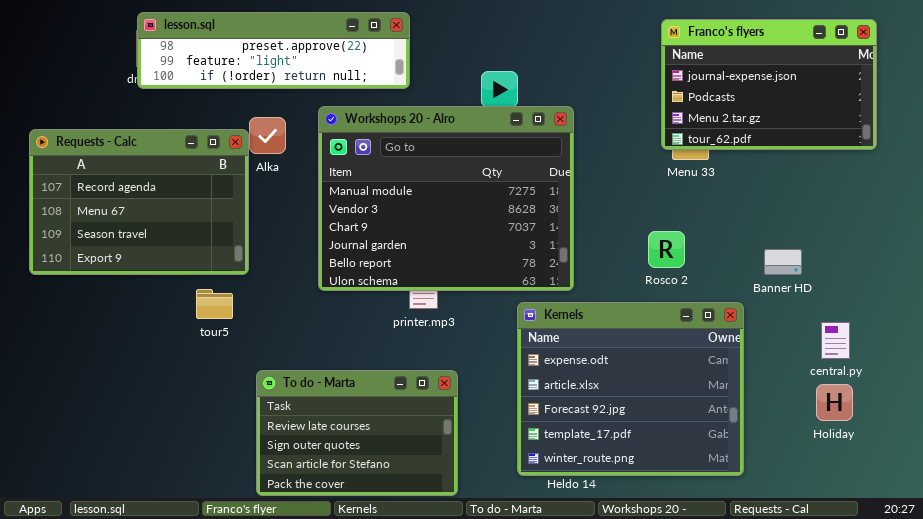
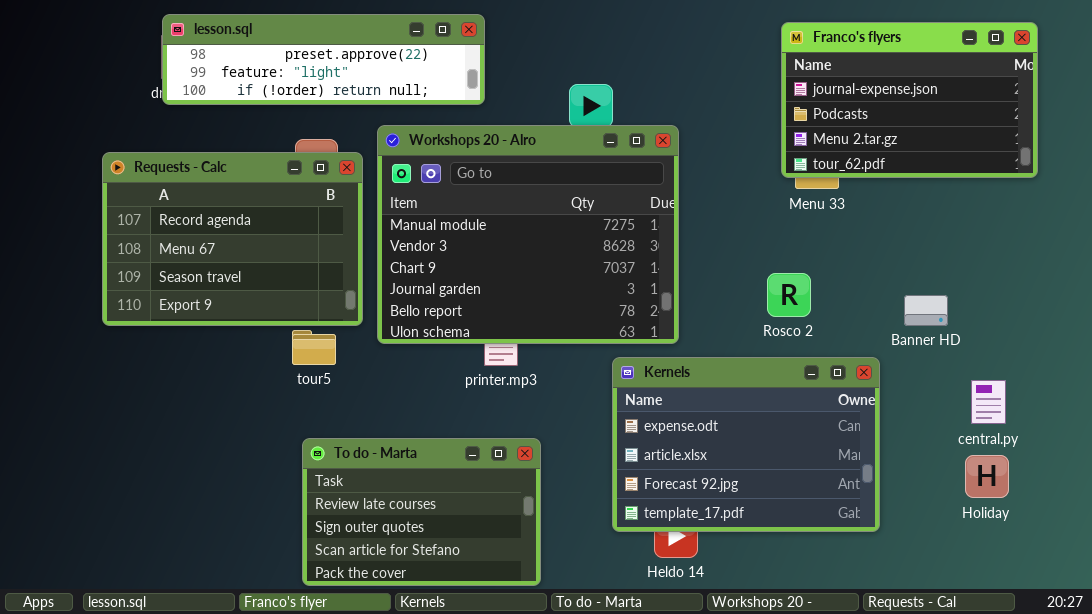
Requests - Calc: [29,129,249,275] -> [102,152,363,326], moved
tour5: [196,289,233,319] -> [292,330,336,365], moved
Kernels: [517,302,744,476] -> [612,357,880,532], resized

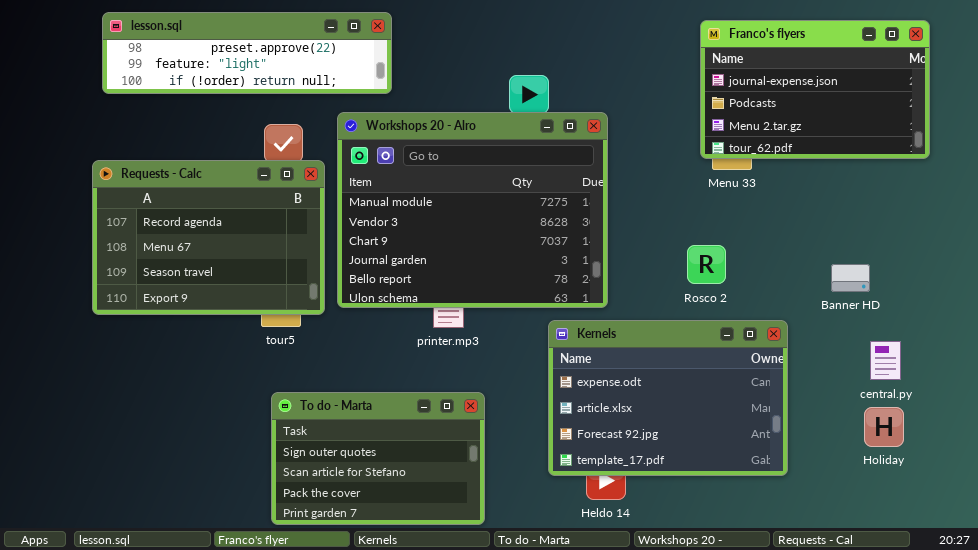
lesson.sql: [162,14,485,105] -> [102,12,392,94], moved
Requests - Calc: [102,152,363,326] -> [92,160,325,315], moved
Banner HD: [904,295,948,326] -> [831,264,870,292], moved
To do - Marta: [302,438,541,586] -> [271,392,485,525], scrolled down 1 row

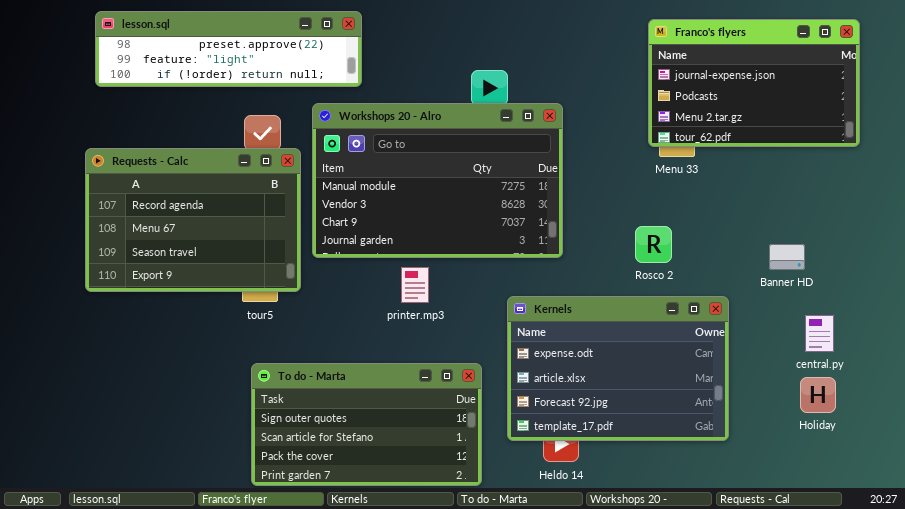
Workshops 20 - Alro: [337,112,608,308] -> [312,103,563,258], resized
To do - Marta: [271,392,485,525] -> [251,363,482,486], resized

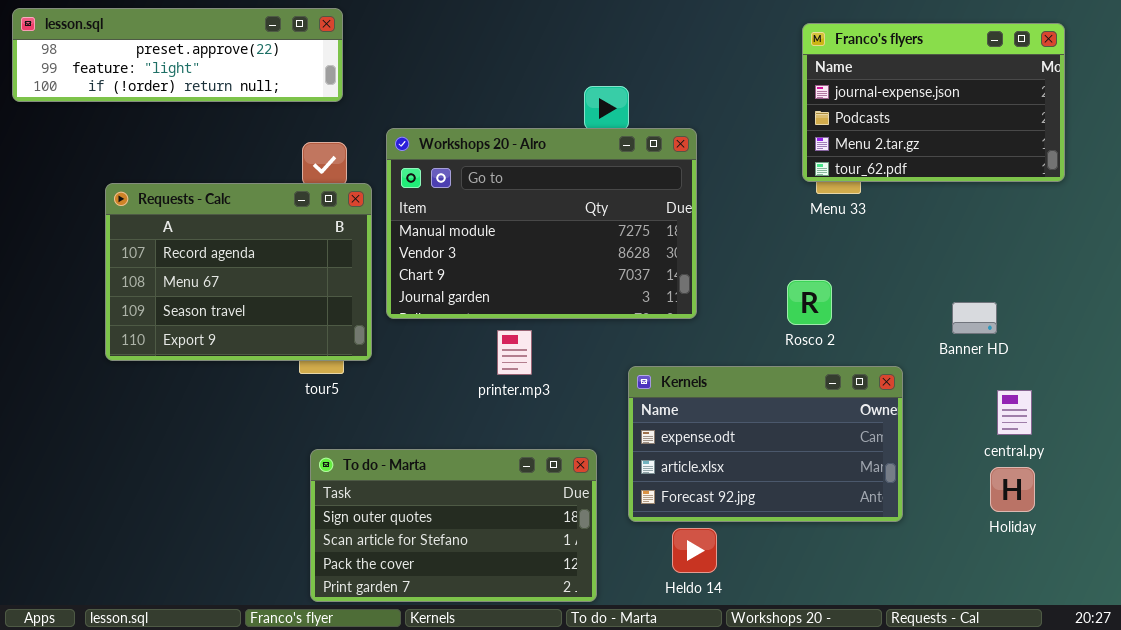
lesson.sql: [95,11,362,87] -> [12,8,343,102], moved
Kernels: [507,296,729,441] -> [628,366,903,522], resized

